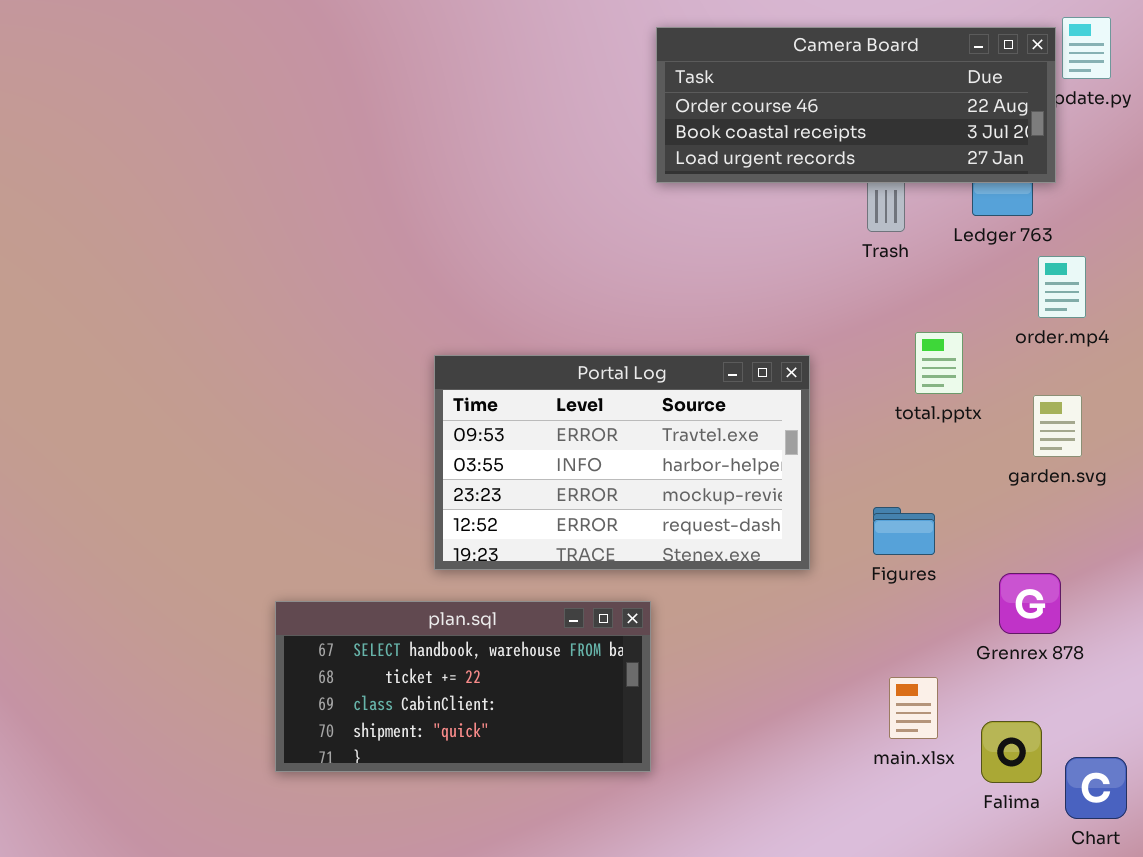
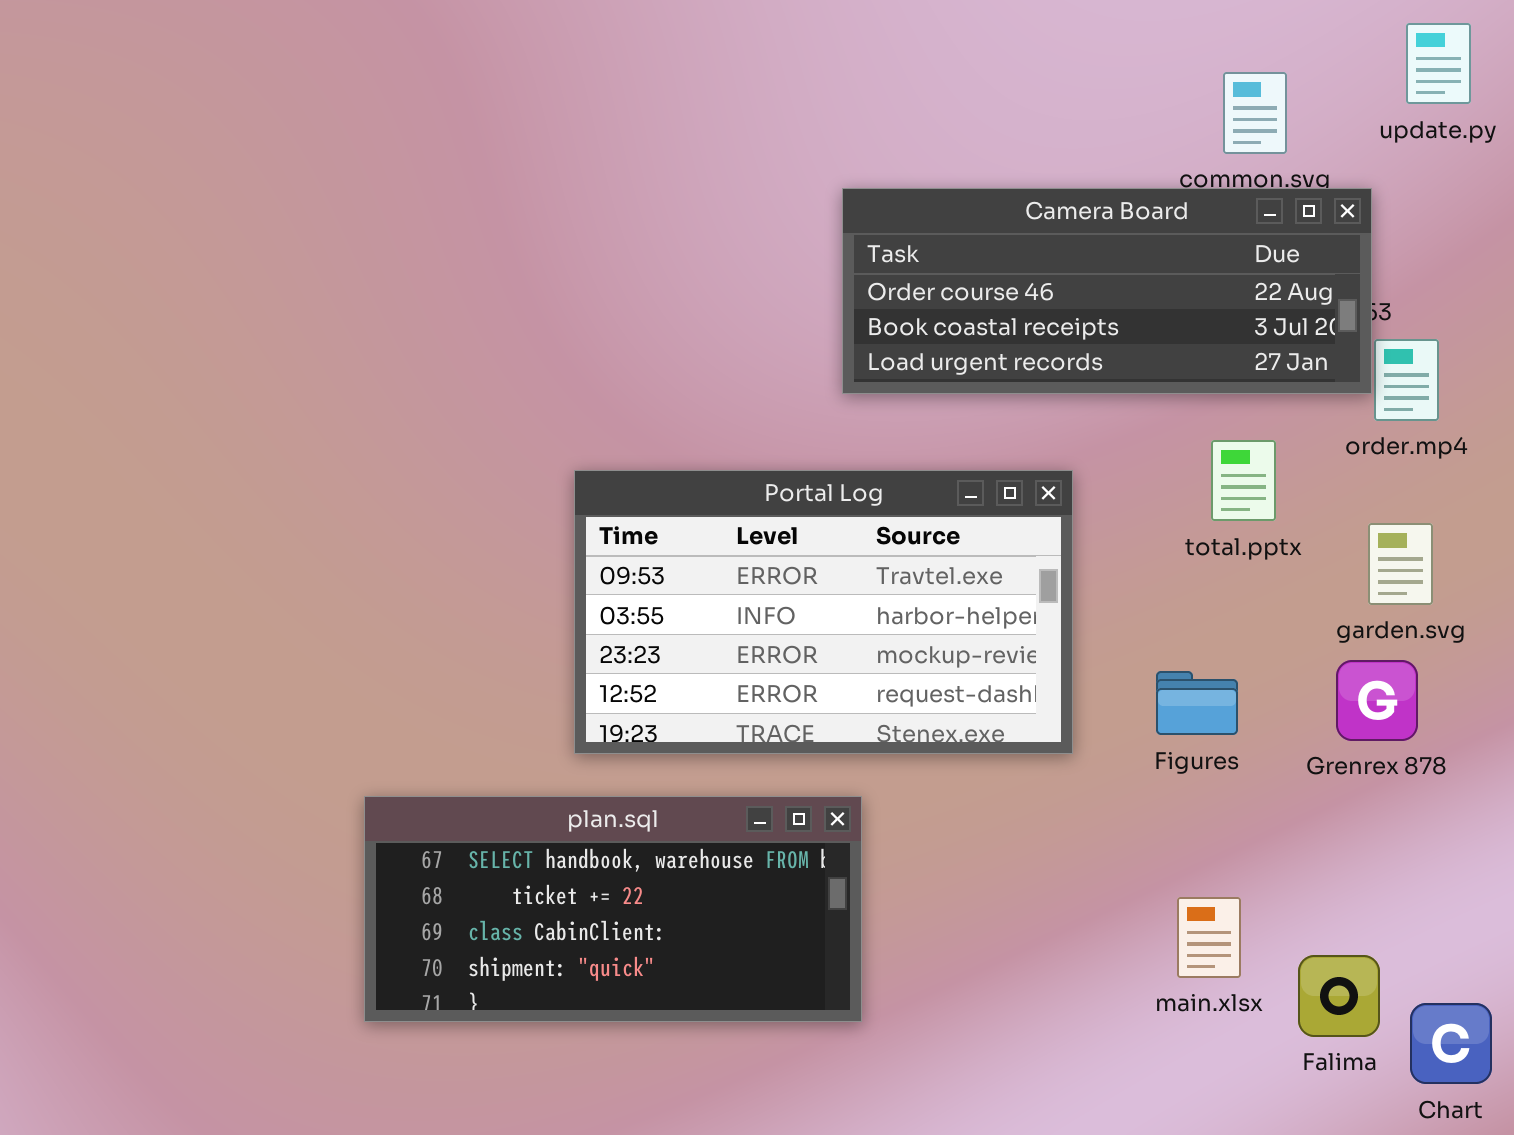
Camera Board: [656,27,1056,183] -> [842,188,1372,394], moved
Grenrex 878: [999,573,1061,634] -> [1336,660,1418,741], moved

